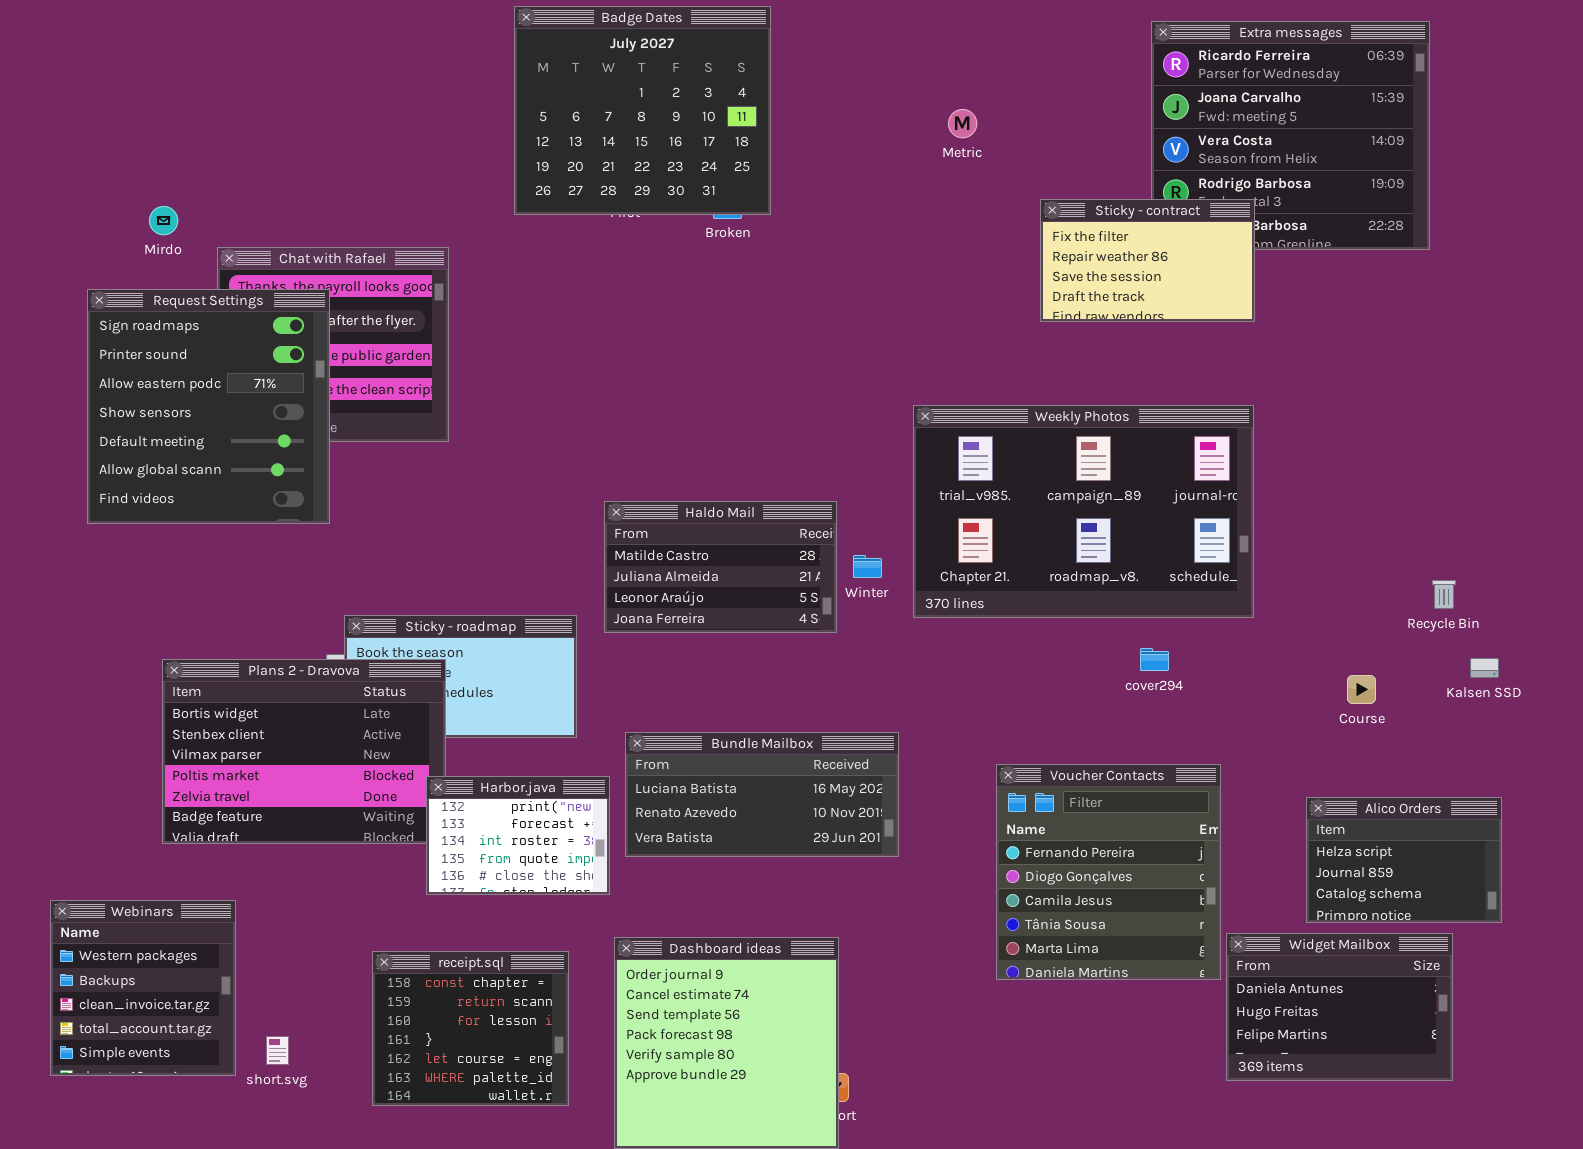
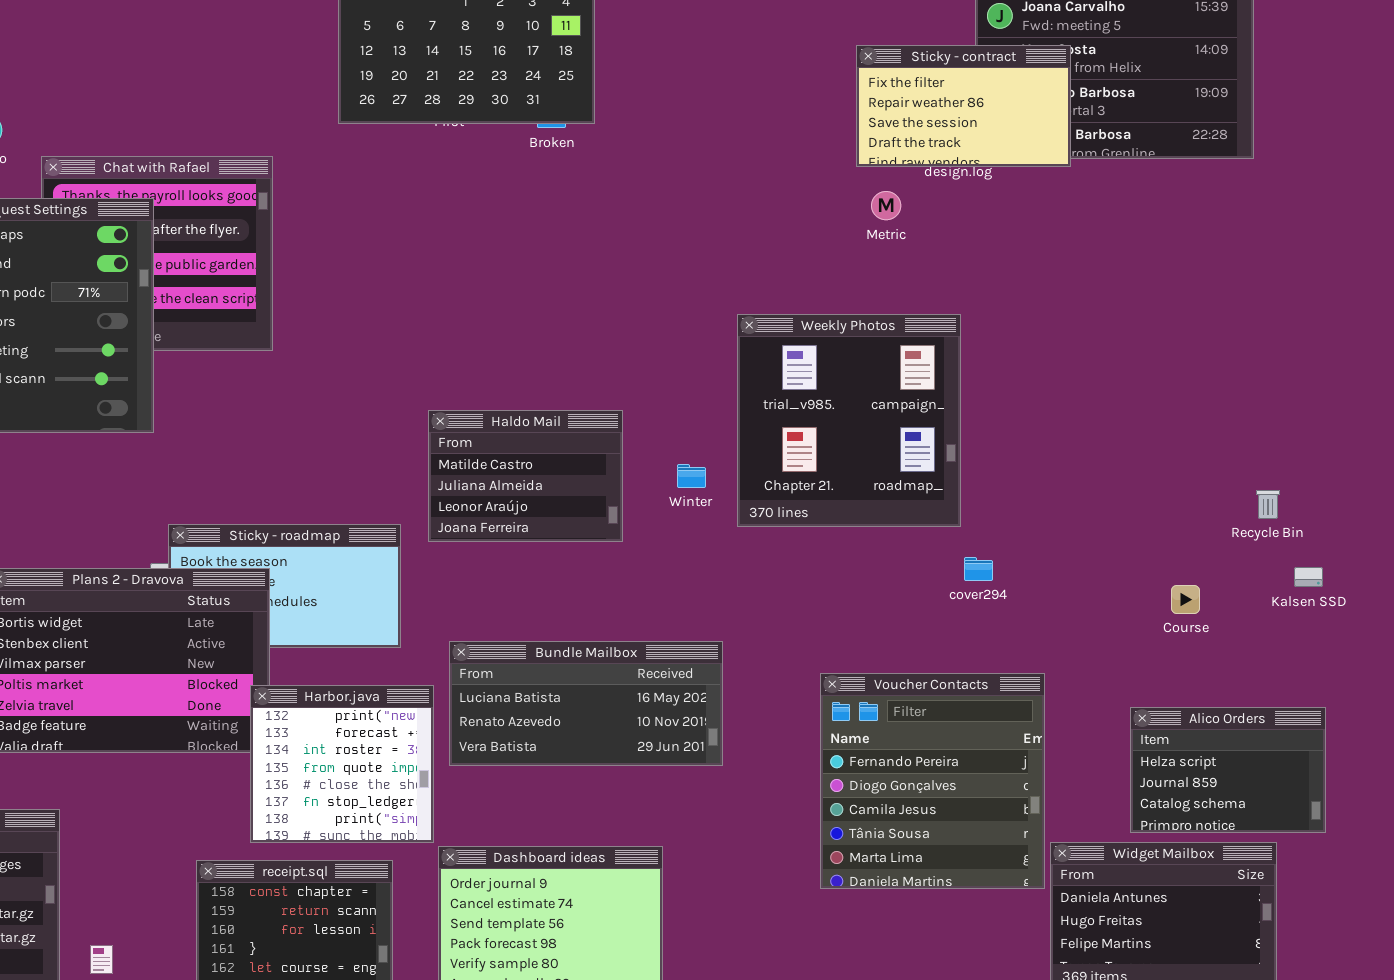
Metric: [948,109,977,138] -> [871,191,901,220], moved
Sticky - contract: [1040,199,1255,322] -> [856,45,1071,167], moved
Weekly Photos: [913,405,1254,618] -> [737,314,961,527], resized
Haldo Mail: [604,501,837,633] -> [428,410,623,542], resized
Harbor.java: [426,776,610,895] -> [250,685,434,843], resized

